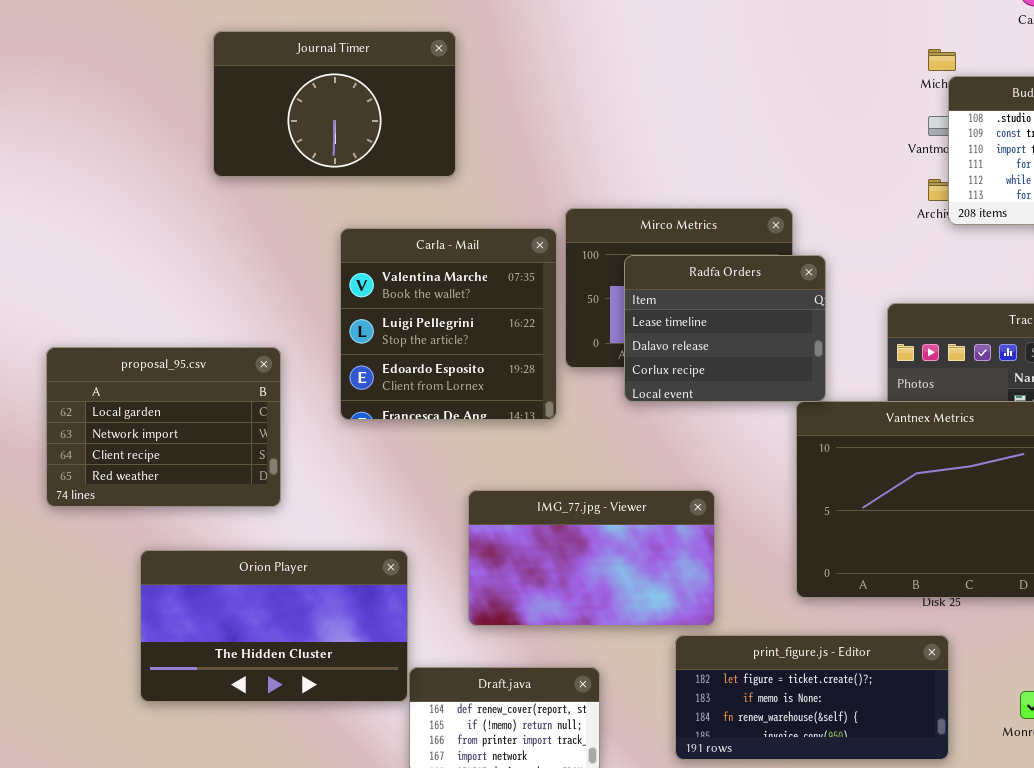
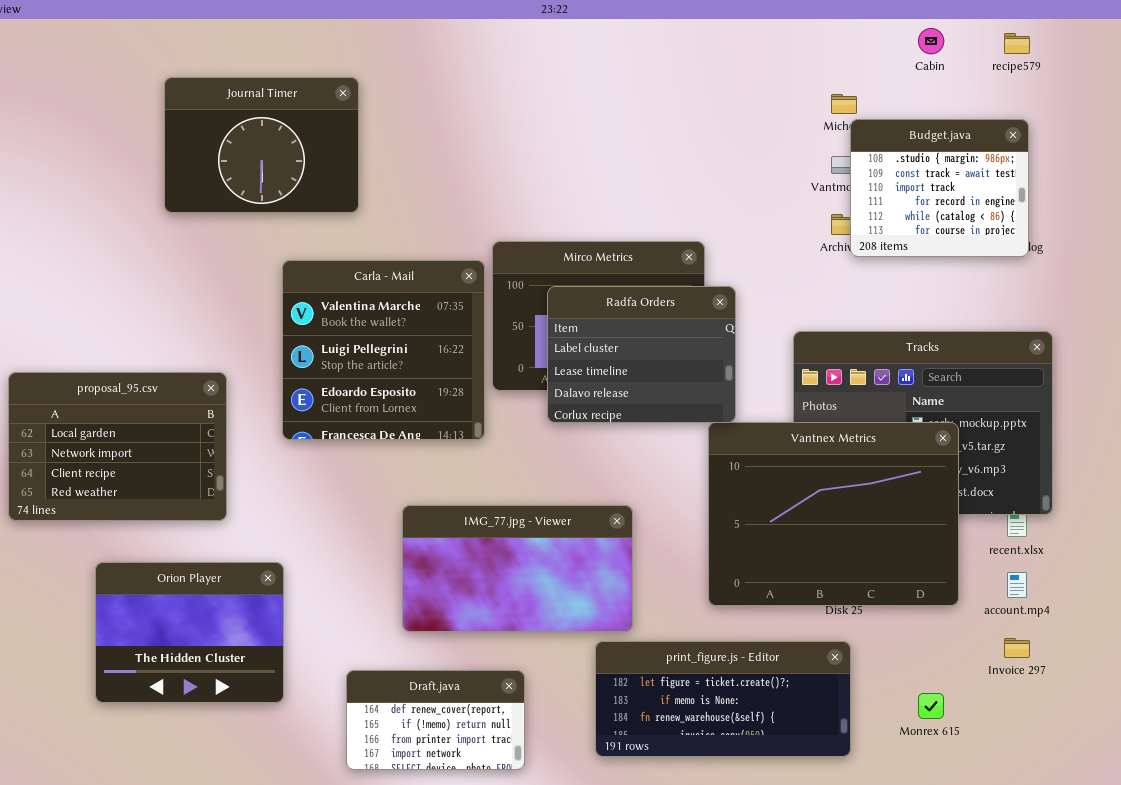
Journal Timer: [213,31,456,177] -> [164,77,359,213], resized
Radfa Orders: [624,255,826,402] -> [547,286,736,423], scrolled up 1 row
Orion Player: [140,550,408,702] -> [95,562,284,703], resized

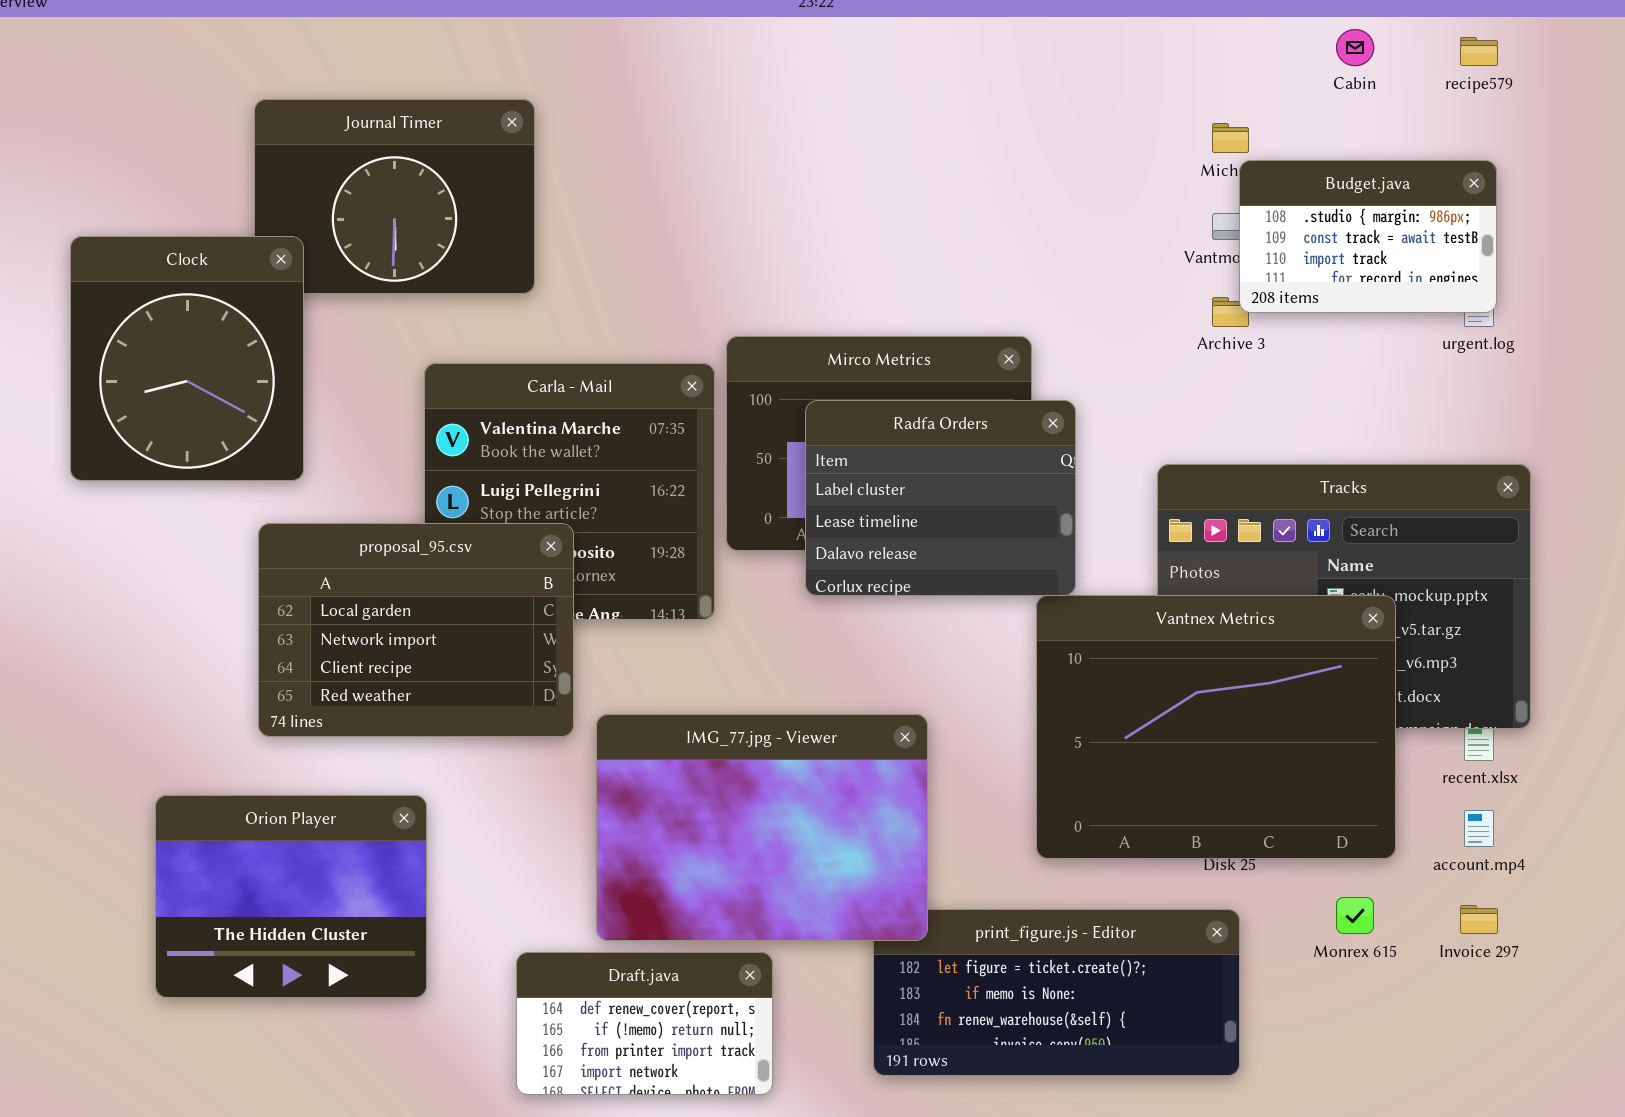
Budget.java: [850,119,1029,257] -> [1239,160,1497,313], resized
Clock: none -> [70,236,304,481], opened
proposal_95.csv: [8,372,227,521] -> [258,523,574,737], moved
IMG_77.jpg - Viewer: [402,505,633,632] -> [596,714,928,941], resized
Monrex 615: [918,693,944,719] -> [1336,897,1374,934], moved

